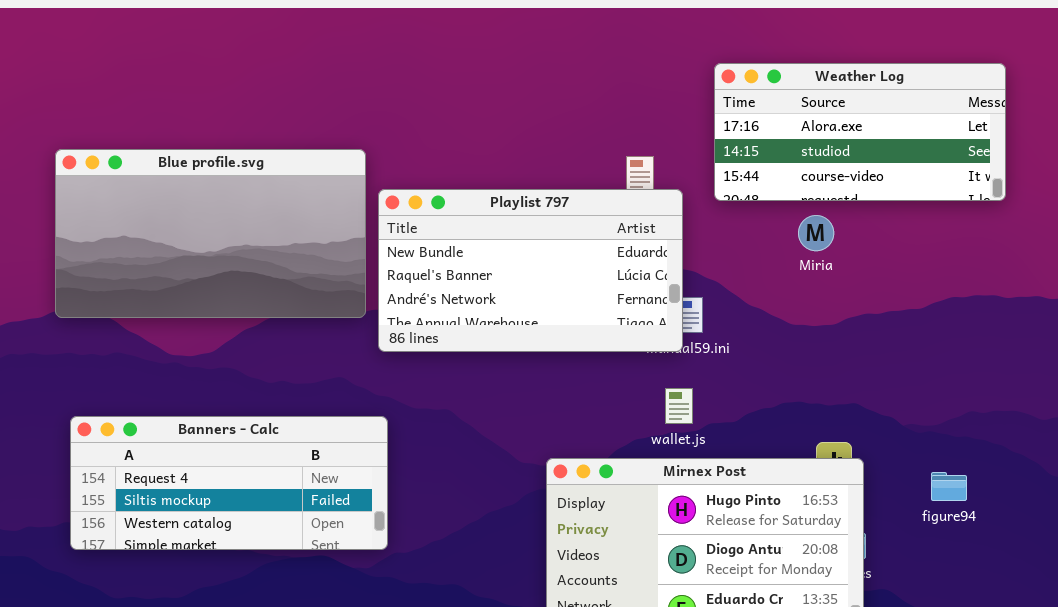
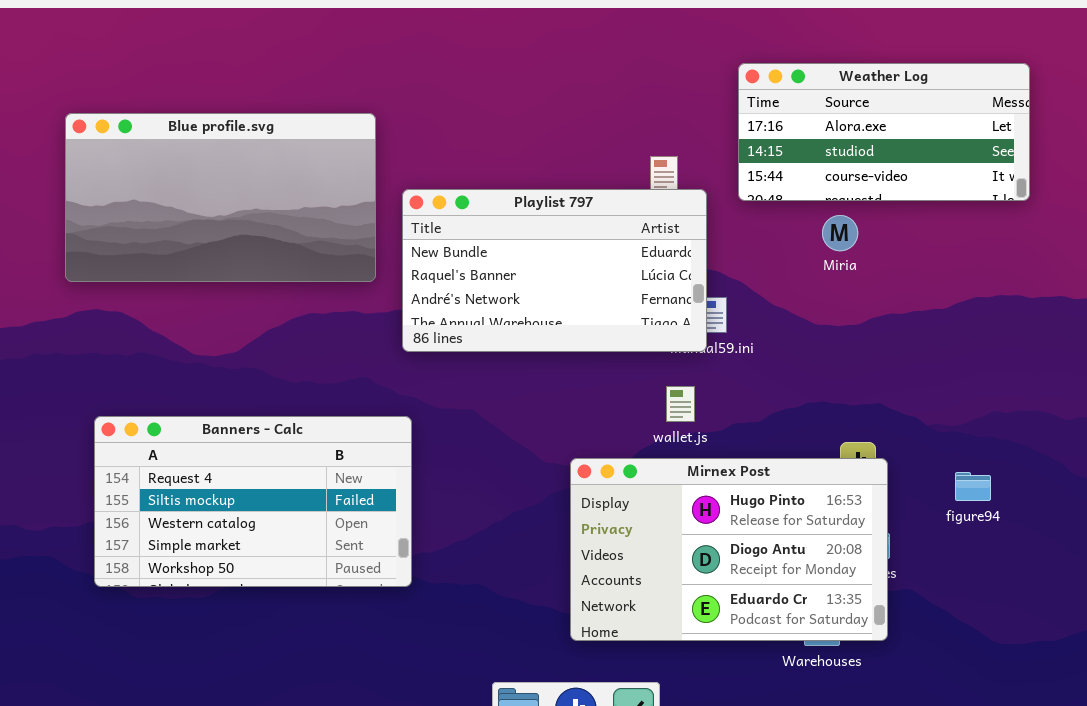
Blue profile.svg: [55,149,366,318] -> [65,113,376,282], moved
wallet.js: [665,388,693,424] -> [666,386,695,422], moved
Banners - Calc: [70,416,388,550] -> [94,416,412,587], resized

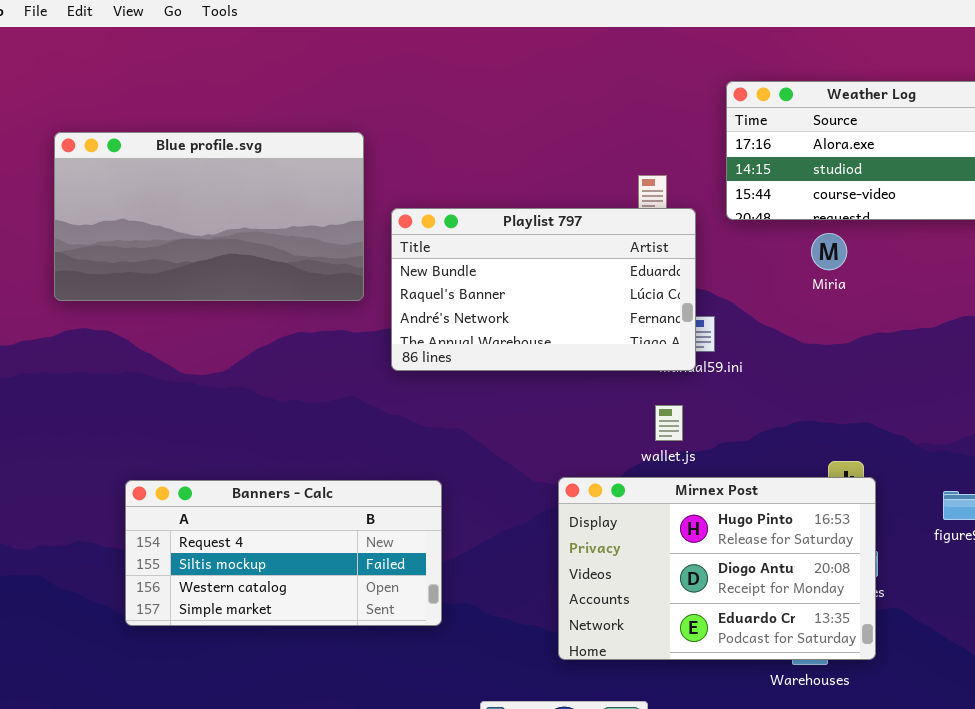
Banners - Calc: [94,416,412,587] -> [125,480,442,626], moved, resized

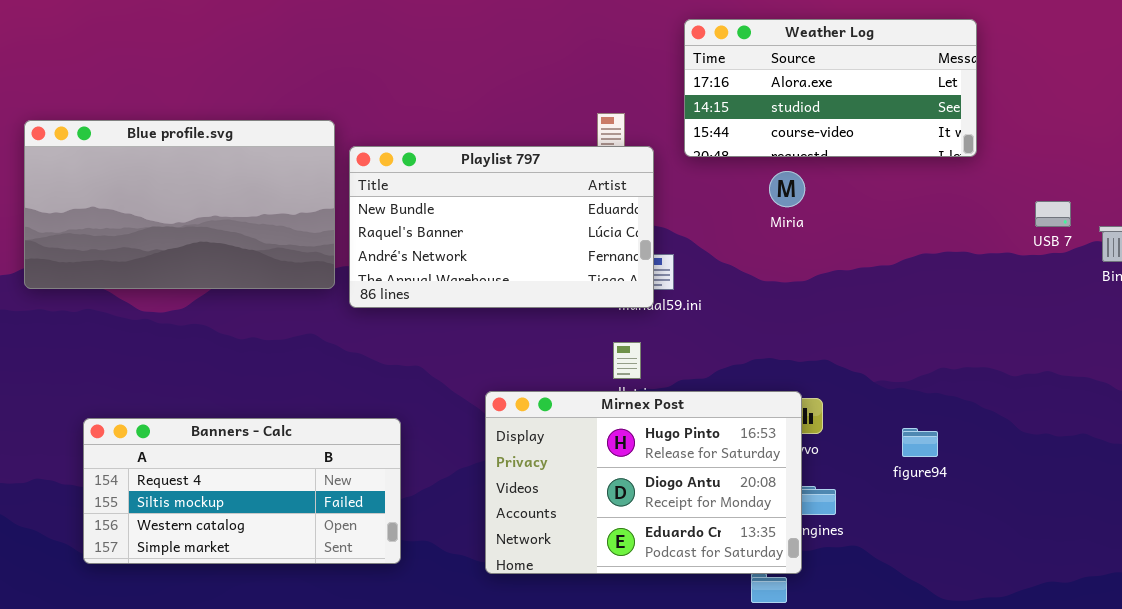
Blue profile.svg: [54,132,364,301] -> [24,120,335,289], moved
Mirnex Post: [558,477,876,660] -> [485,391,802,574], moved

